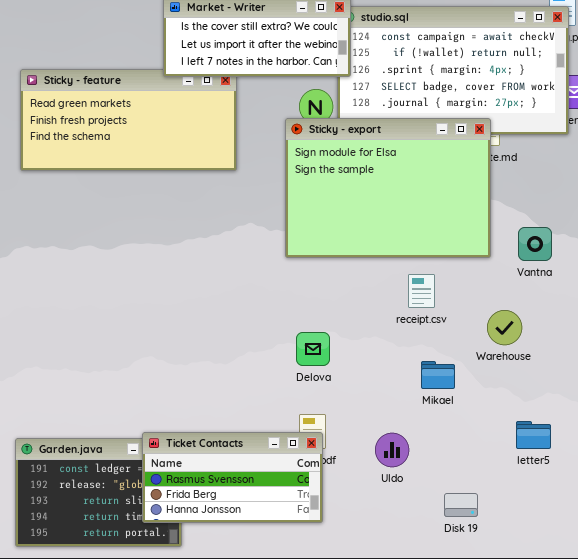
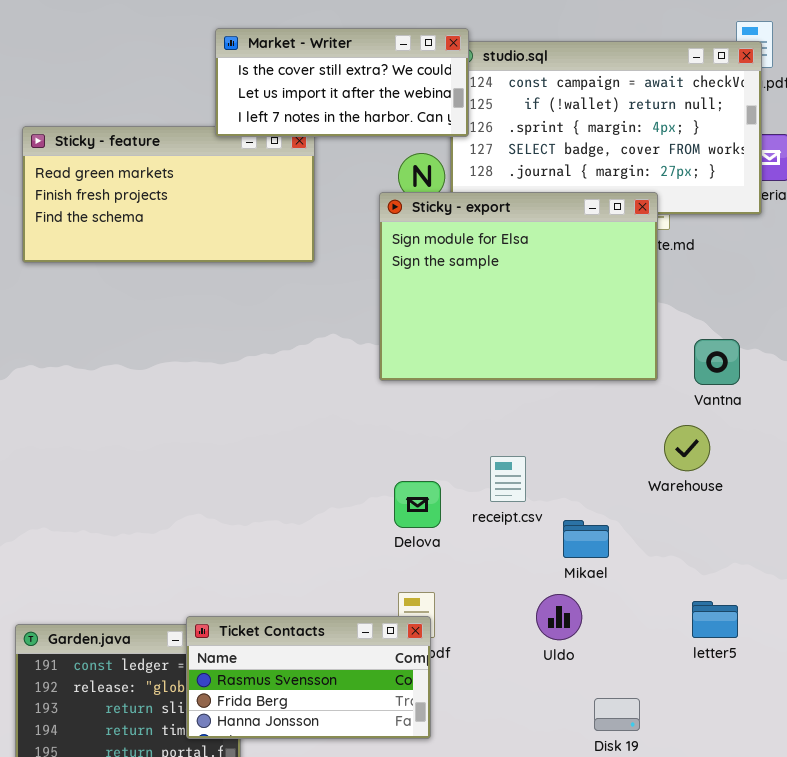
receipt.csv: [408,274,435,308] -> [490,456,526,502], moved
Warehouse: [487,310,522,345] -> [664,425,710,471], moved
Uldo: [375,433,409,467] -> [536,594,582,640], moved

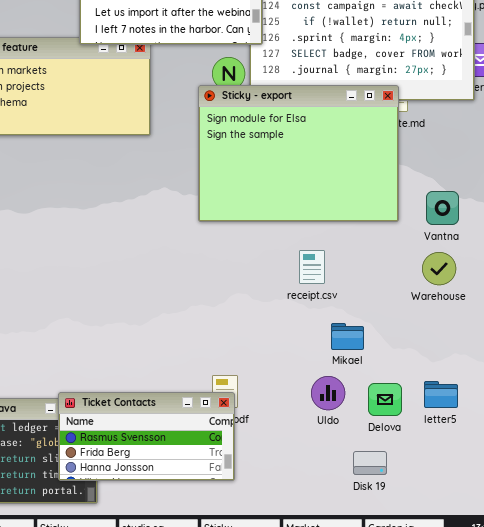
Warehouse: [664,425,710,471] -> [422,252,456,285], moved
receipt.csv: [490,456,526,502] -> [299,250,325,284], moved
Delova: [394,481,441,528] -> [368,383,402,416], moved

